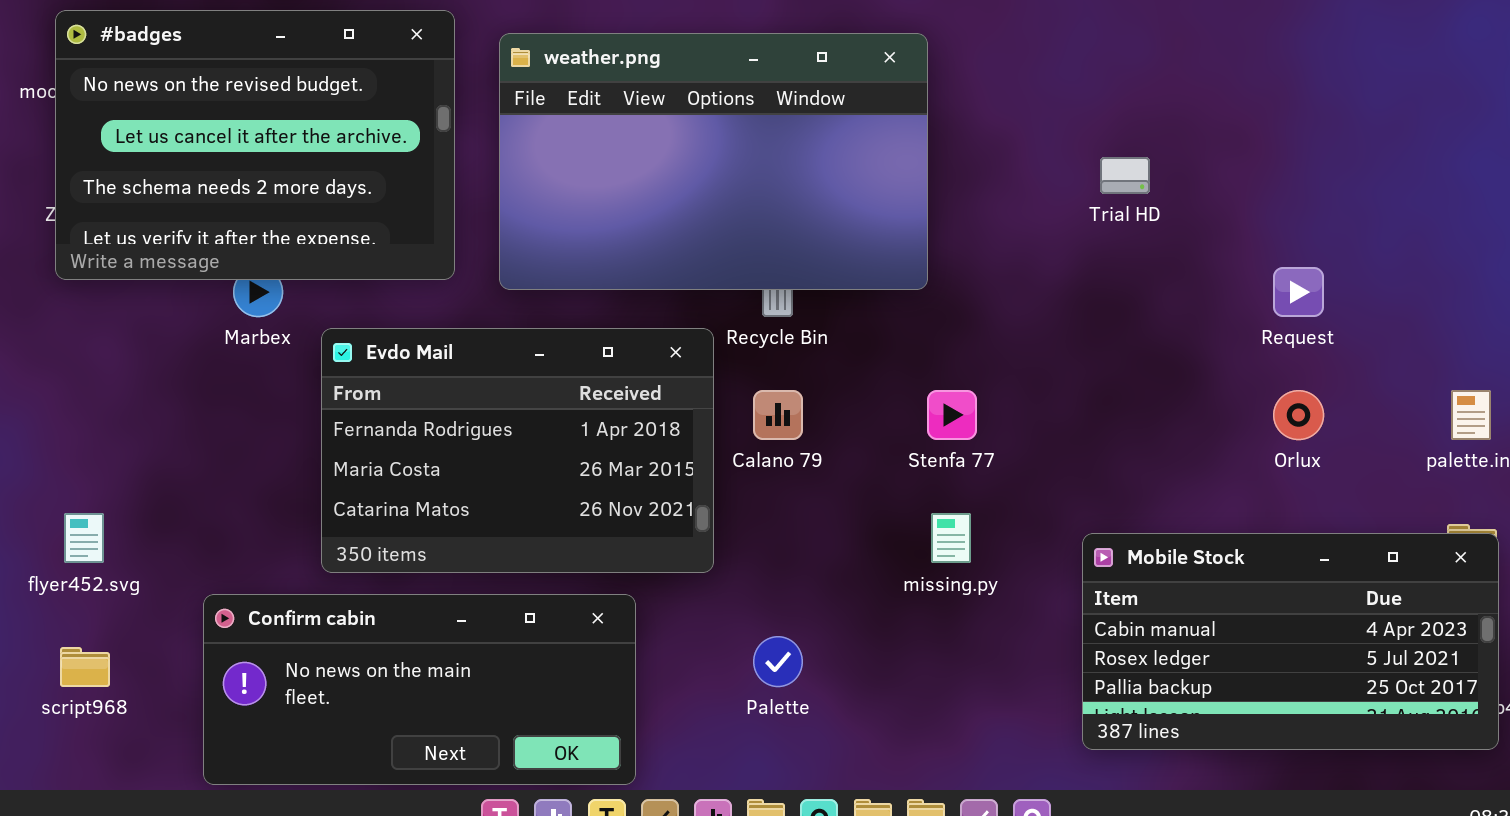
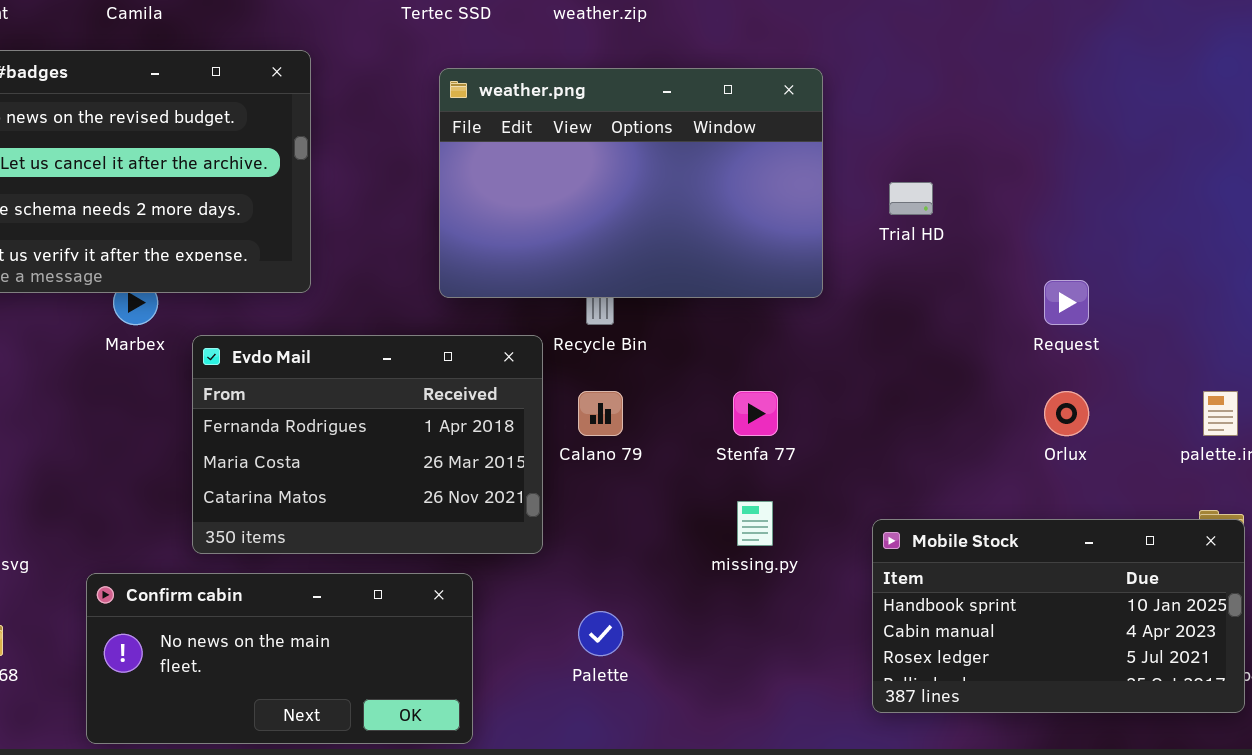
weather.png: [499,33,928,290] -> [439,68,823,298], moved
Mobile Stock: [1082,533,1499,750] -> [872,519,1245,713], scrolled up 1 row

